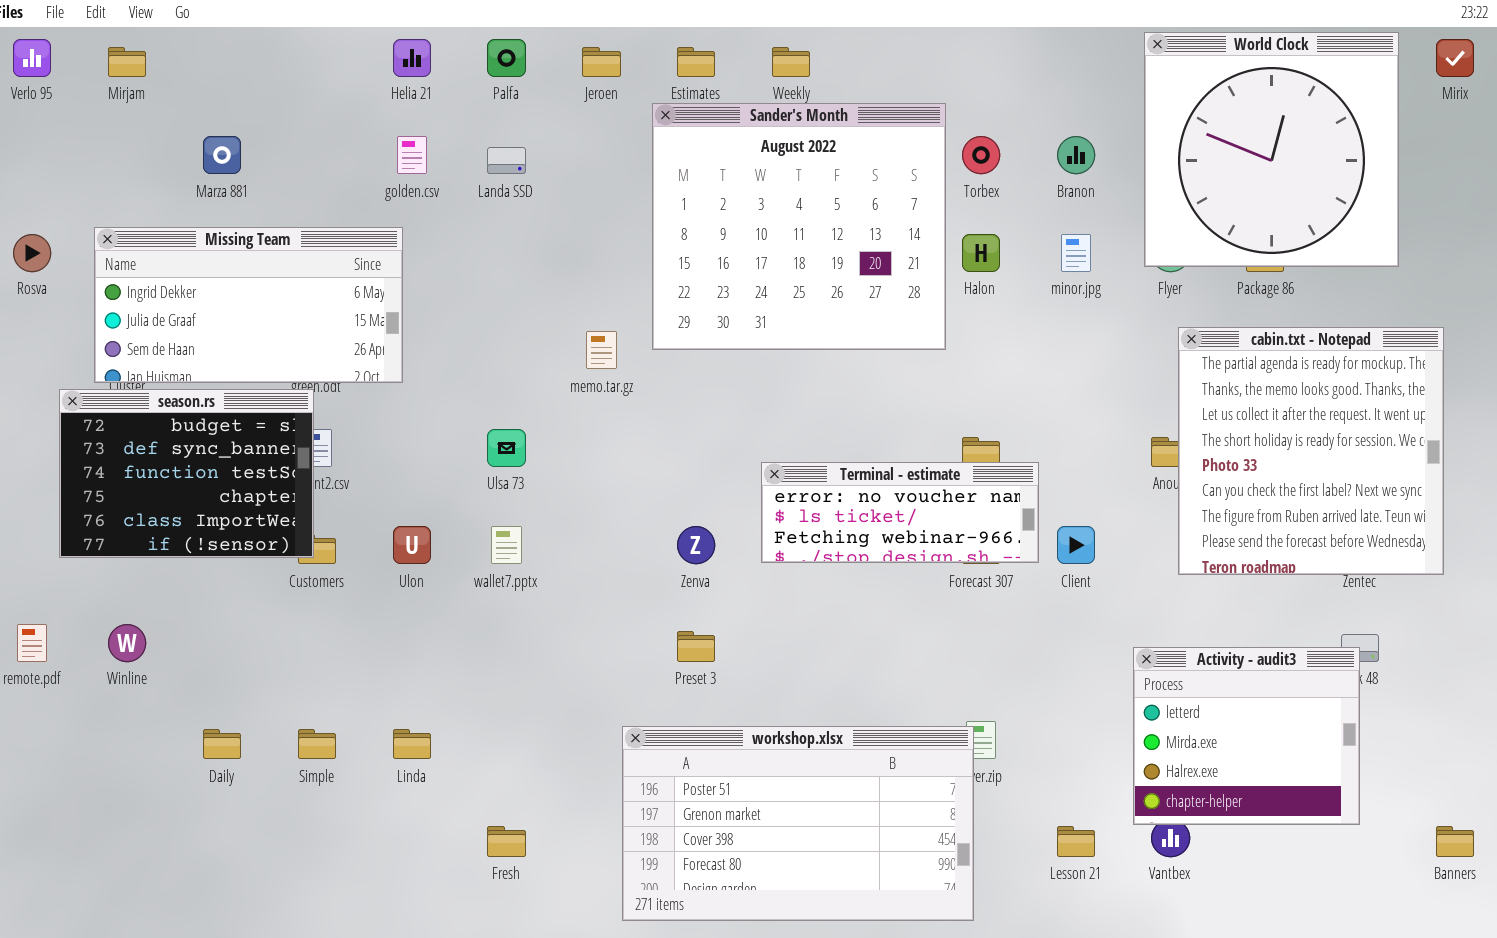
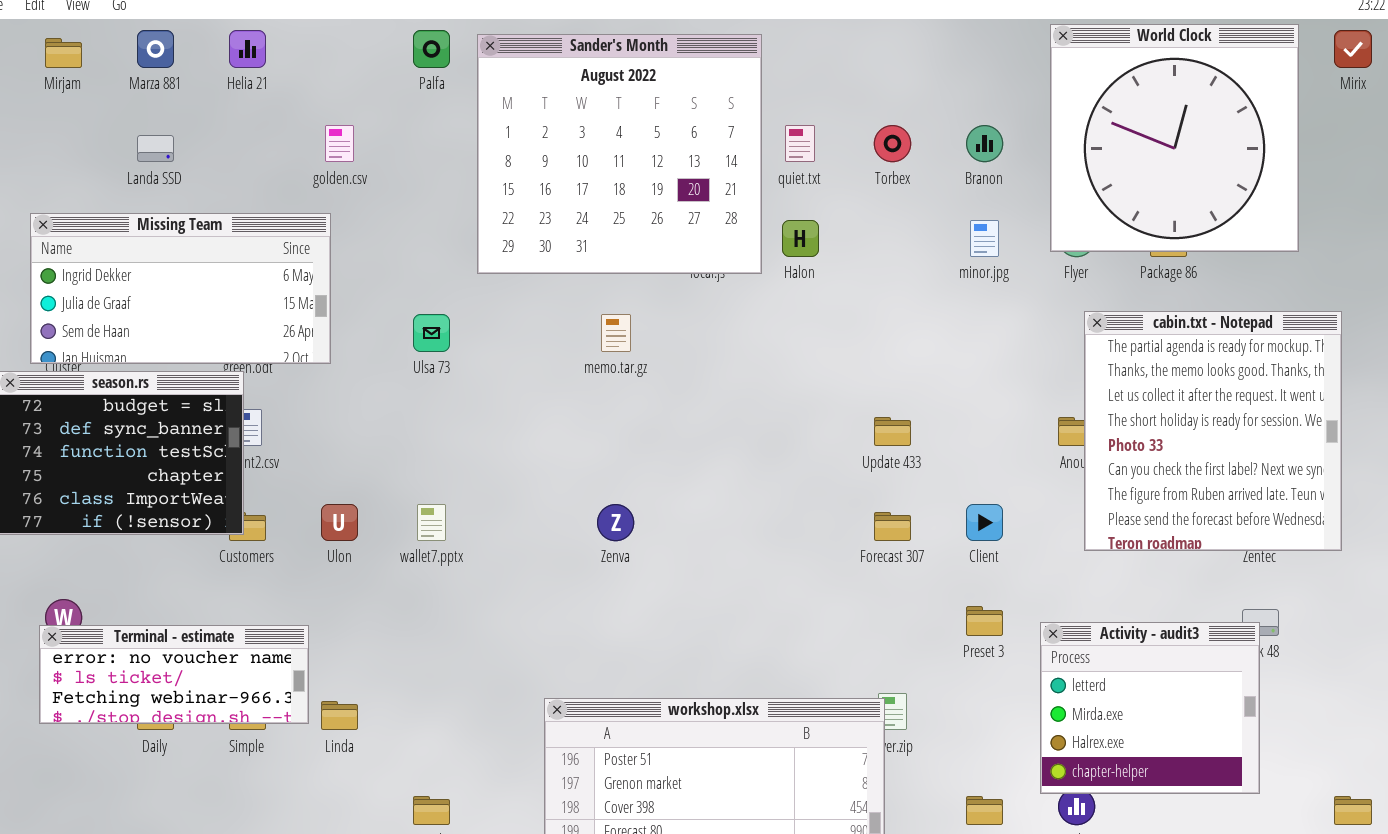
Helia 21: [393,39,431,77] -> [229,30,266,68], moved
Sander's Month: [652,103,946,350] -> [477,34,762,274], moved
Marza 881: [203,136,241,174] -> [137,30,174,68], moved
Landa SSD: [487,147,526,174] -> [137,135,174,162], moved
Halon: [962,234,1000,272] -> [782,220,819,257], moved
memo.tar.gz: [586,331,617,369] -> [601,314,631,352], moved
Ulsa 73: [487,429,526,467] -> [413,314,450,352], moved
Terminal - estimate: [761,462,1039,563] -> [39,625,309,724], moved
Preset 3: [677,631,715,662] -> [966,606,1003,636], moved

